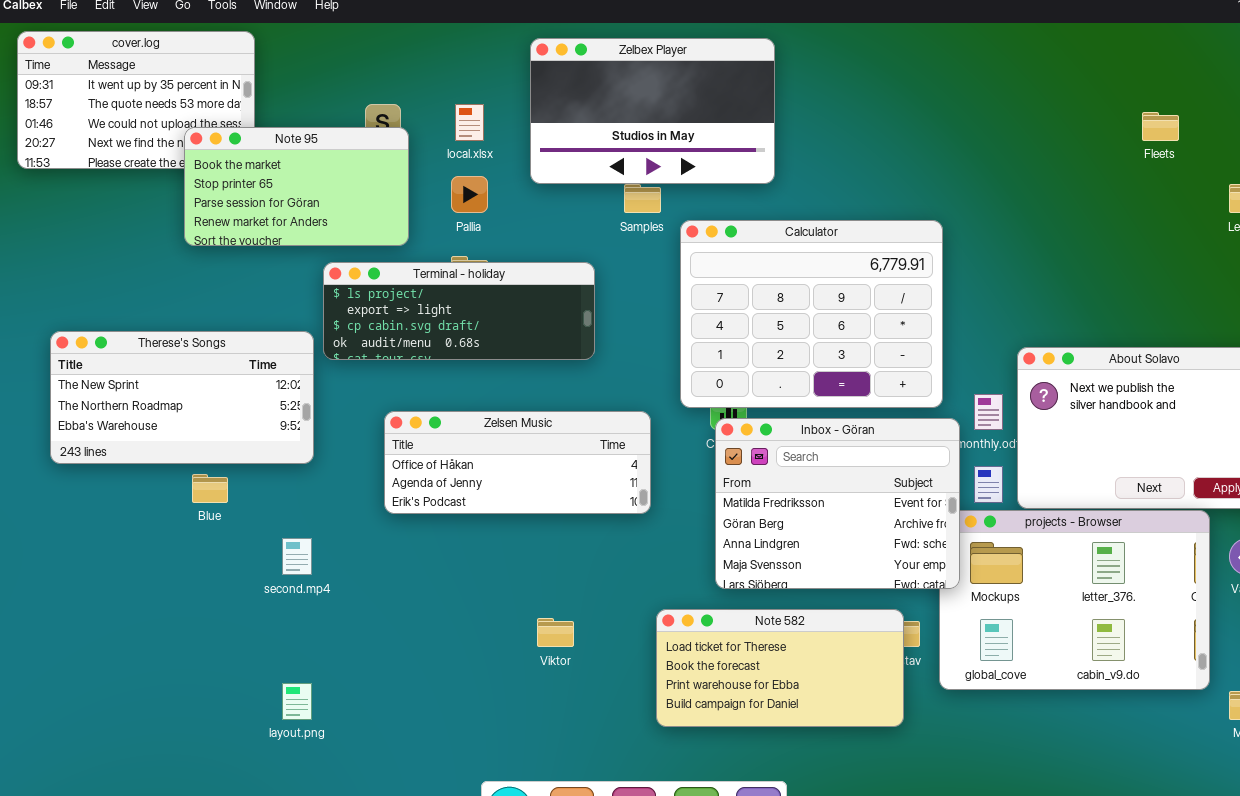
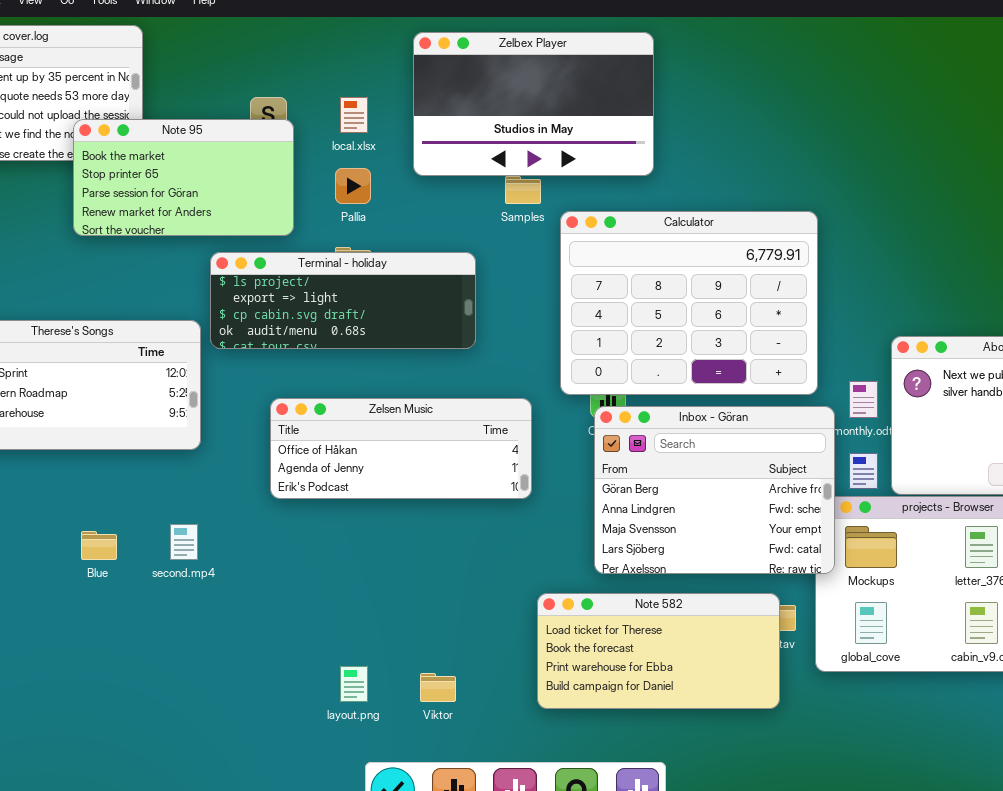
Inbox - Göran: [715,418,960,589] -> [594,406,835,574], scrolled down 1 row
Blue: [192,474,228,503] -> [81,531,117,560], moved
Viktor: [537,618,574,647] -> [420,673,456,702], moved
layout.png: [282,683,312,720] -> [340,666,368,702], moved

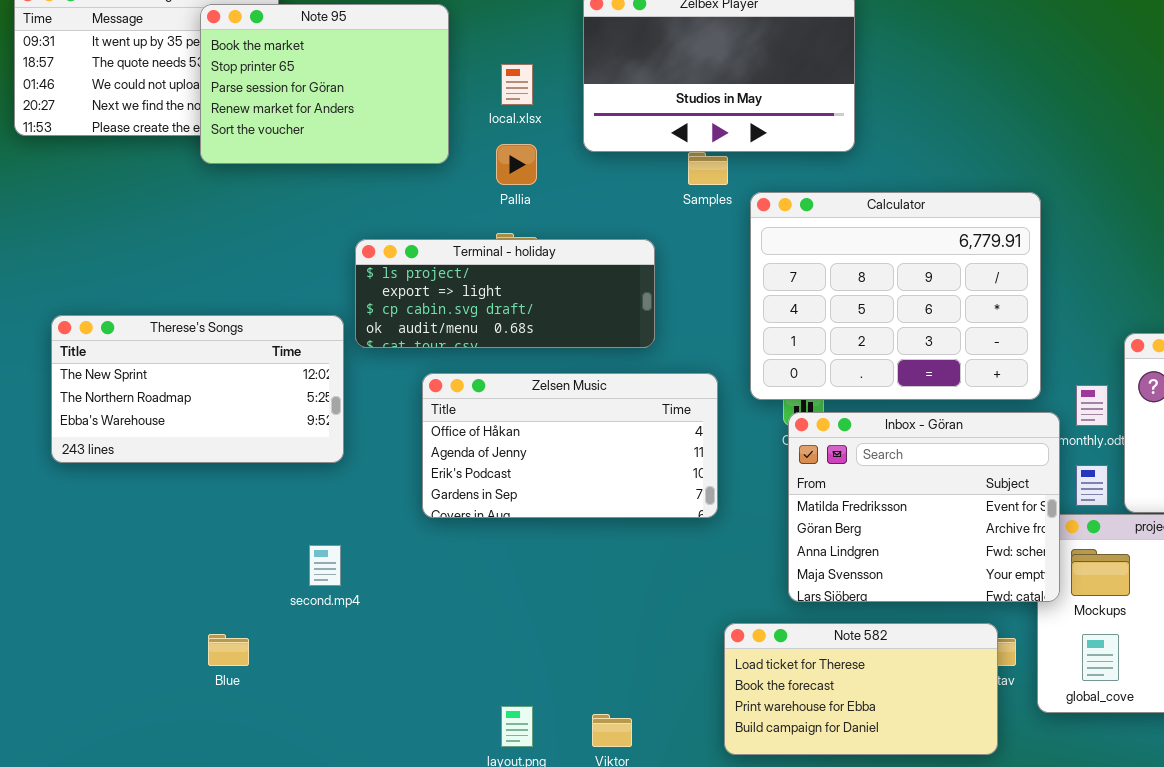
Note 95: [73,119,294,236] -> [200,4,449,164], moved, resized
Zelsen Music: [270,398,532,499] -> [422,373,718,518], resized
Inbox - Göran: [594,406,835,574] -> [788,412,1060,602], scrolled up 1 row
Blue: [81,531,117,560] -> [208,634,249,666], moved

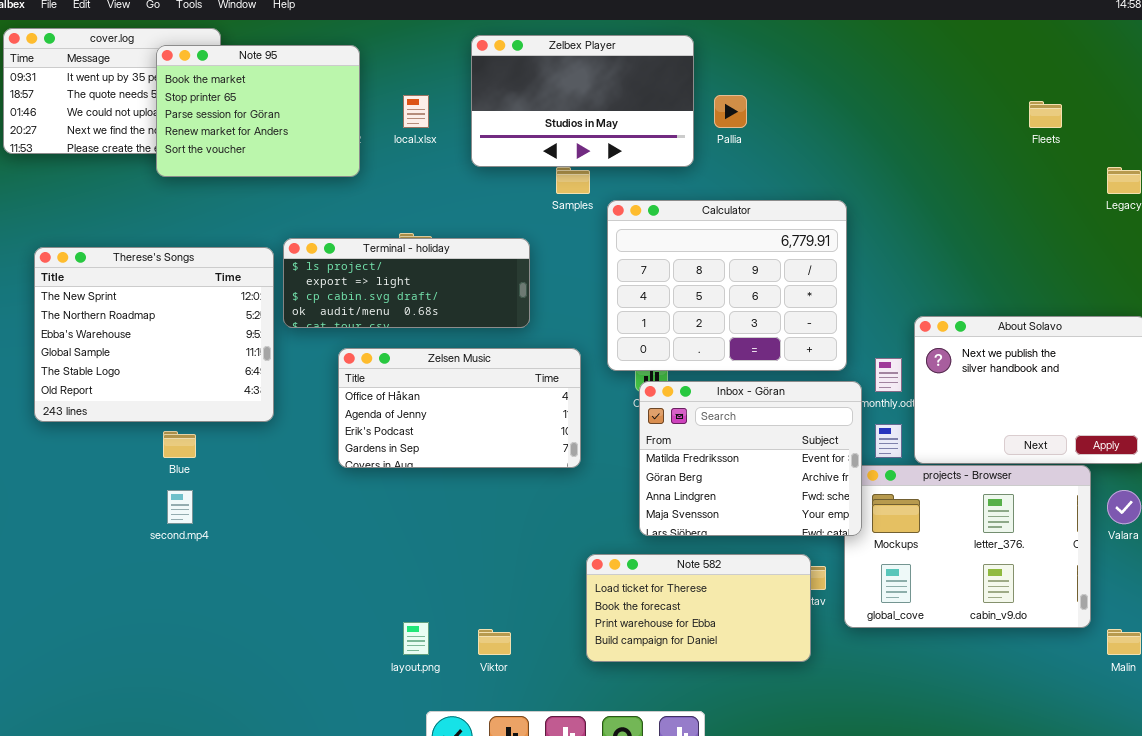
Pallia: [496,144,537,185] -> [714,95,747,128], moved
Therese's Songs: [51,315,344,463] -> [34,247,274,422], resized
second.mp4: [309,545,341,586] -> [167,490,193,524], moved
Blue: [208,634,249,666] -> [163,431,196,458], moved

